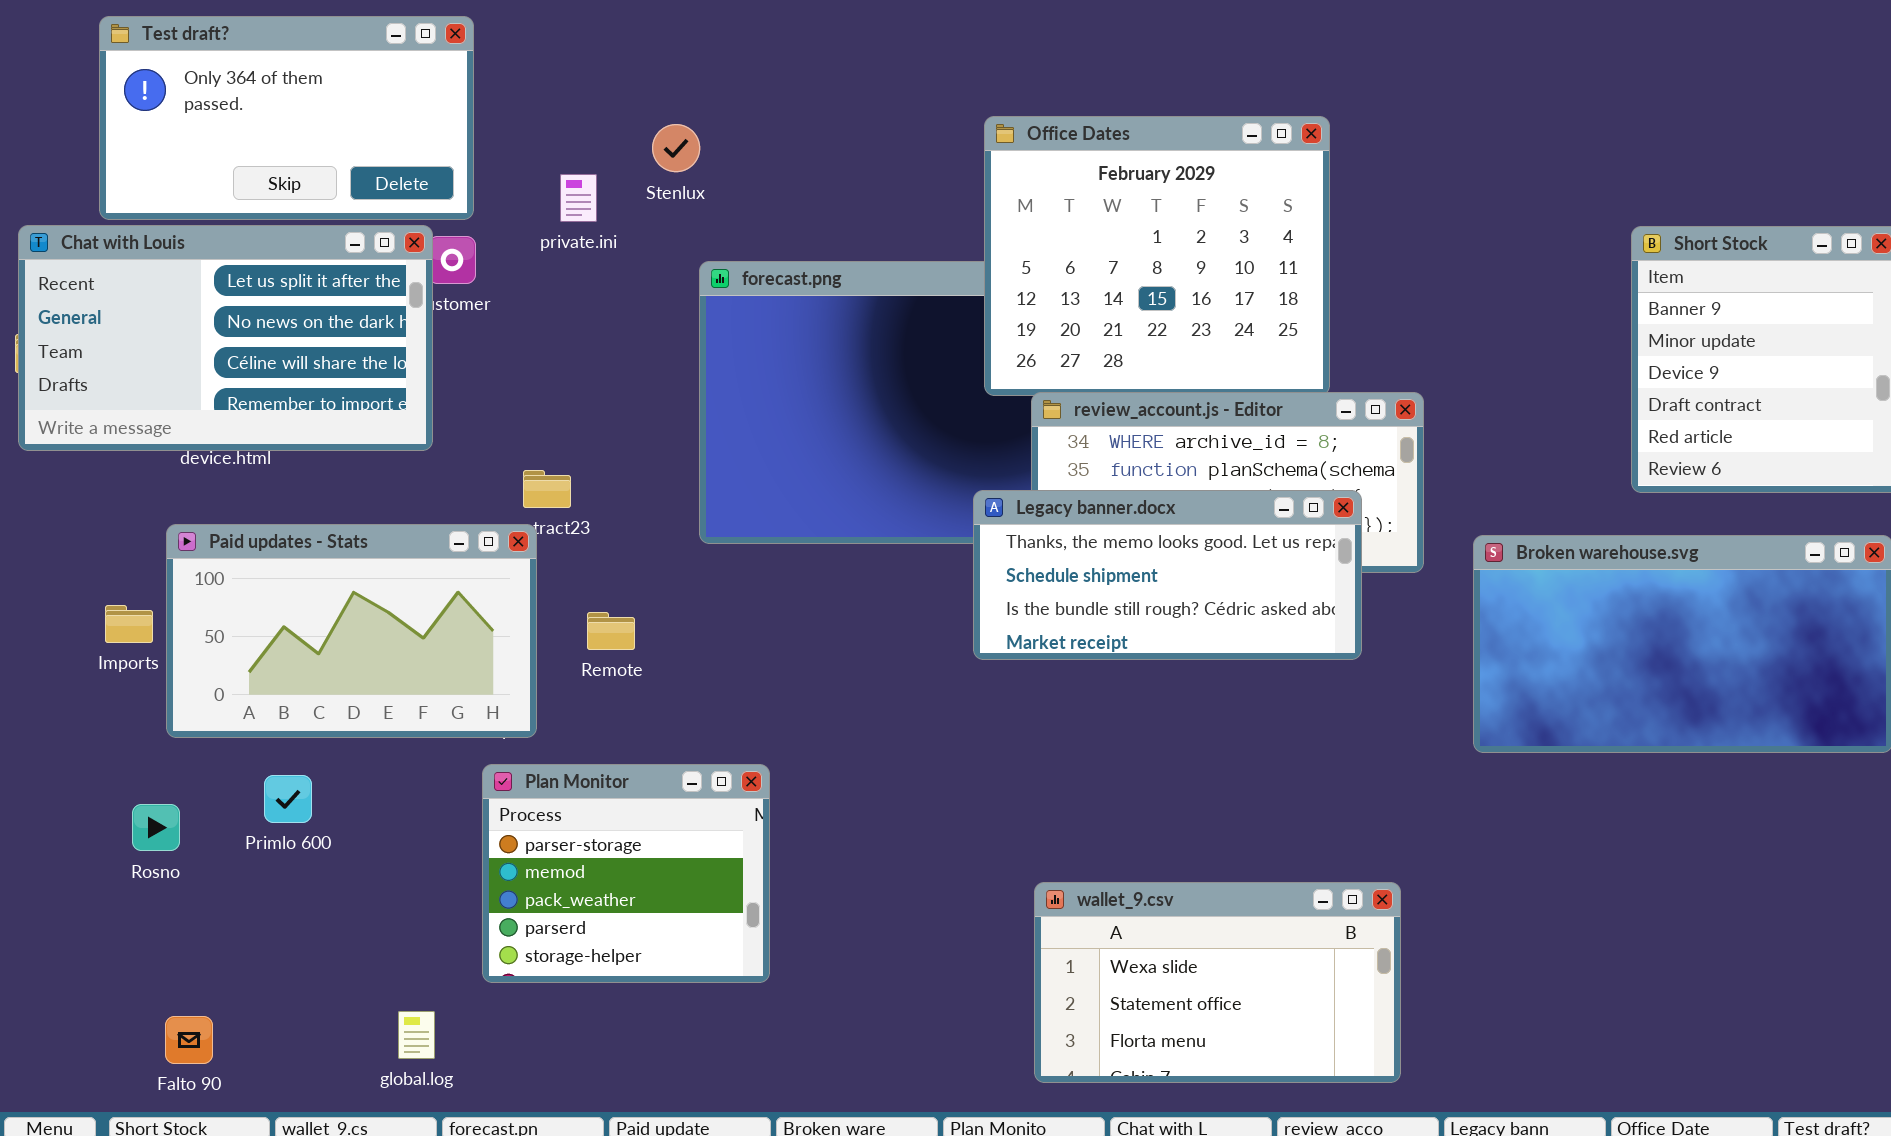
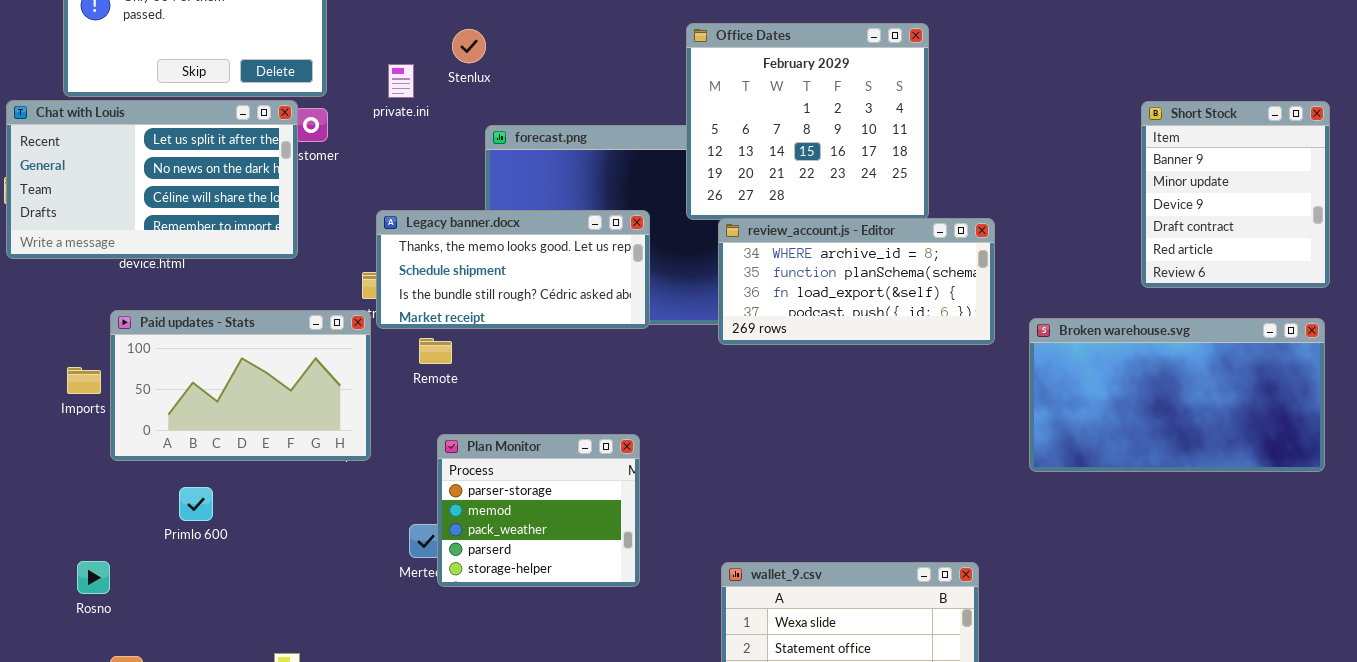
Legacy banner.docx: [973,490,1362,660] -> [376,210,650,329], moved
Remote: [587,612,635,650] -> [419,338,452,364], moved
Plan Monitor: [482,764,770,983] -> [437,434,640,587], moved
Rosno: [132,804,180,851] -> [77,561,110,594], moved

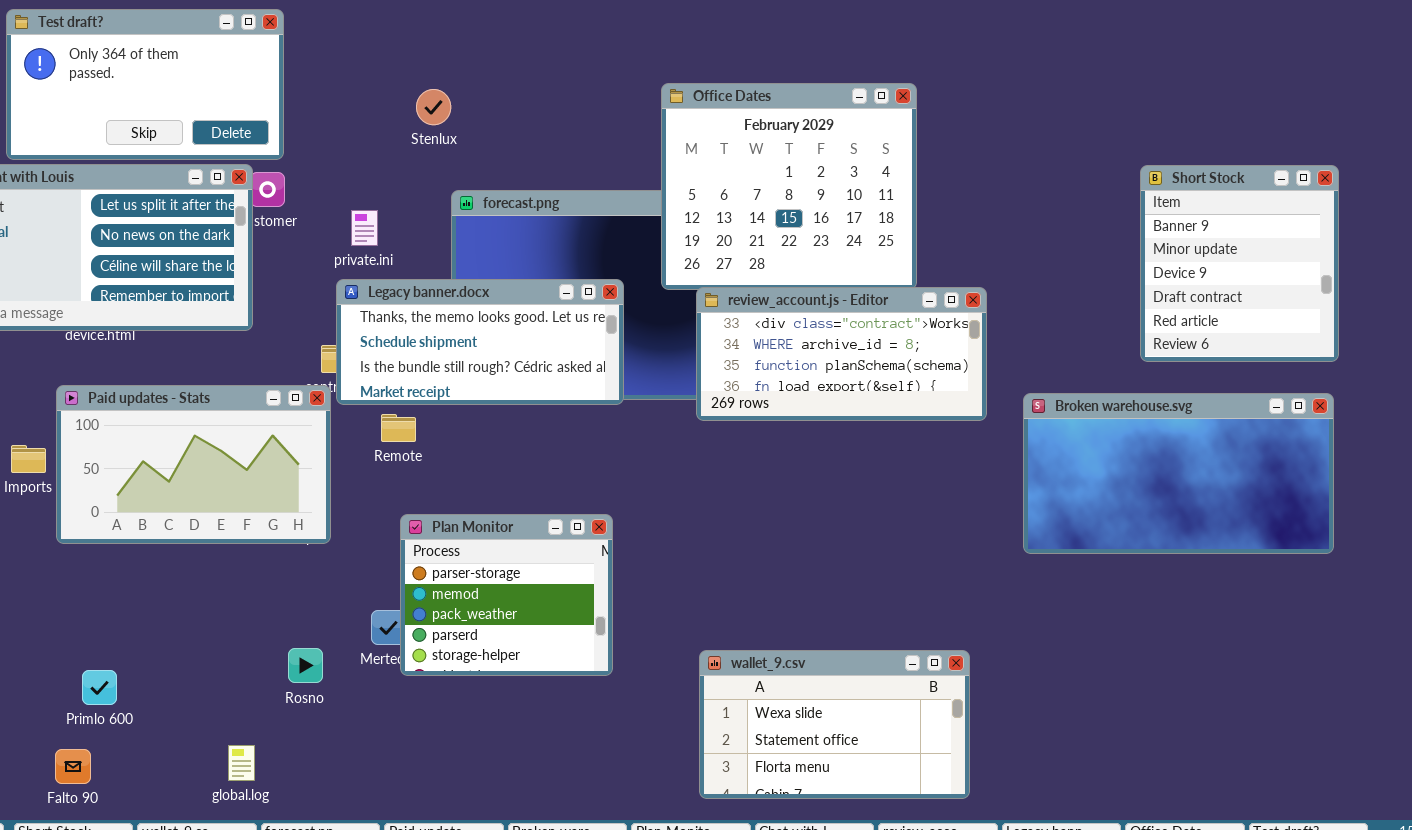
private.ini: [388,64,414,98] -> [351,210,378,246], moved
review_account.js - Editor: [718,218,995,345] -> [696,287,987,421], scrolled up 1 row
Primlo 600: [179,487,213,521] -> [82,670,117,705], moved
Rosno: [77,561,110,594] -> [288,648,323,683], moved

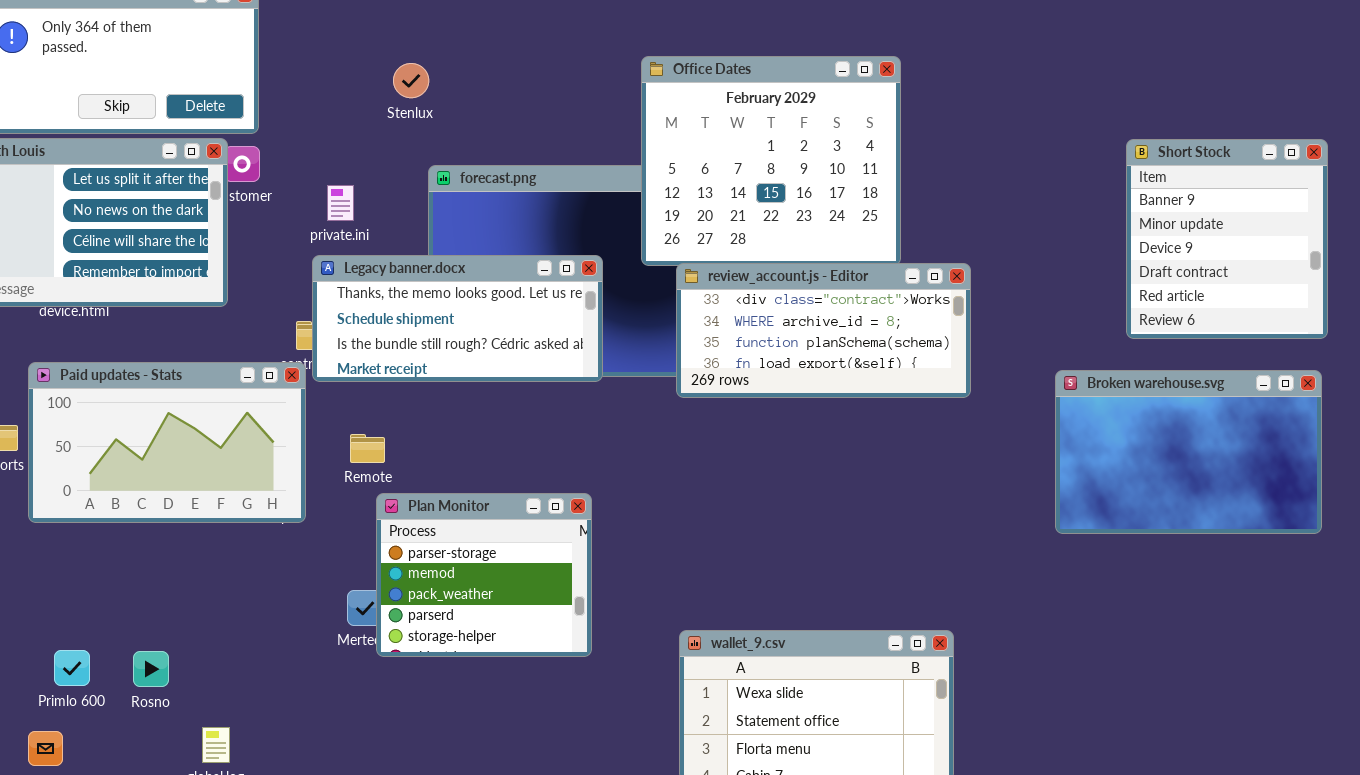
Broken warehouse.svg: [1023,393,1334,554] -> [1055,370,1322,534], resized
Remote: [381,414,416,442] -> [350,434,385,463], moved
Rosno: [288,648,323,683] -> [133,651,169,687], moved

